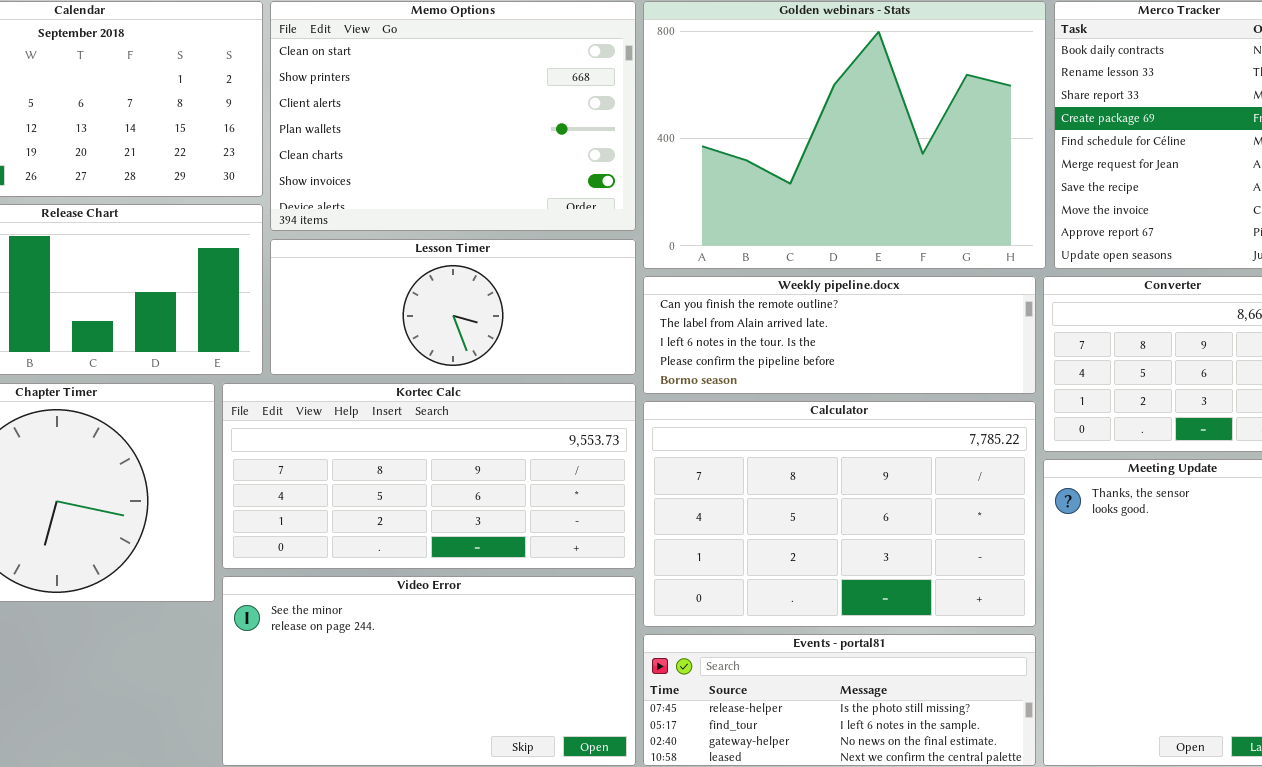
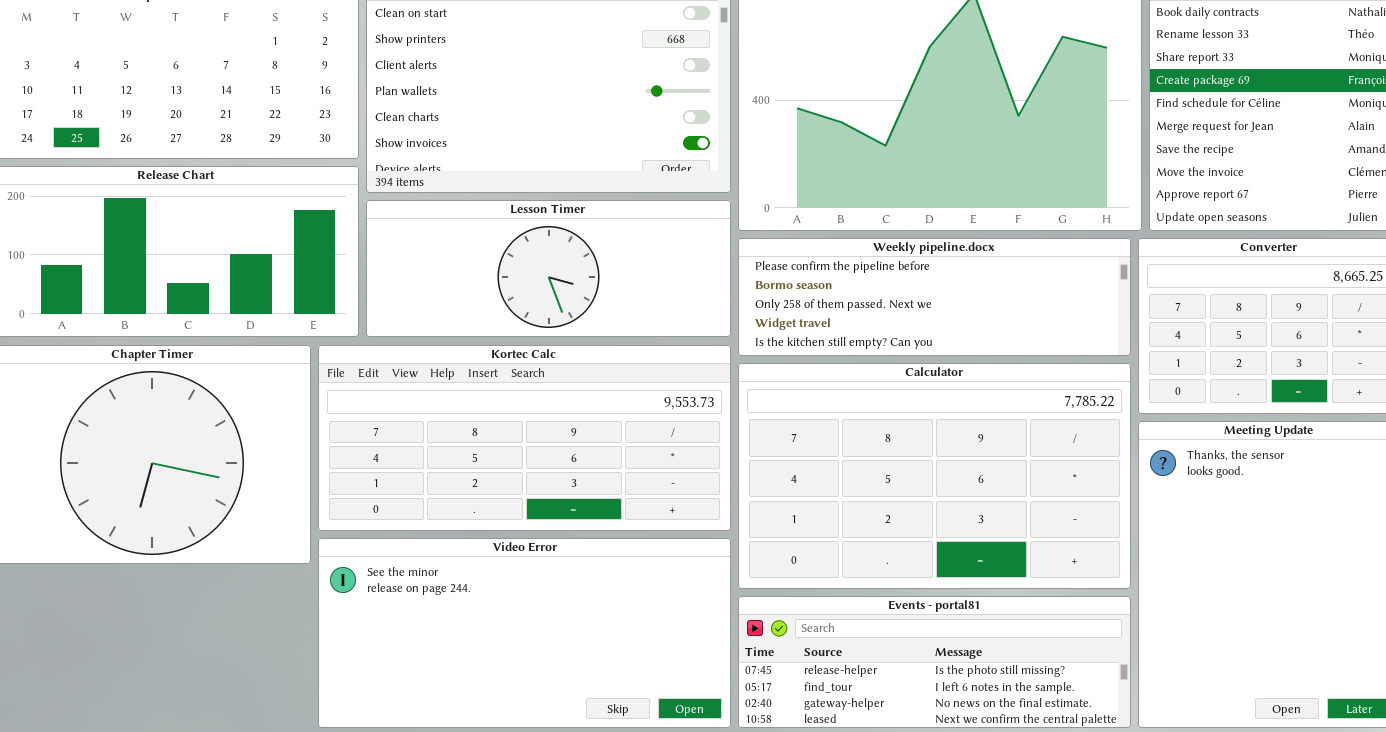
Weekly pipeline.docx: [643,276,1036,394] -> [738,238,1131,356], scrolled down 3 rows

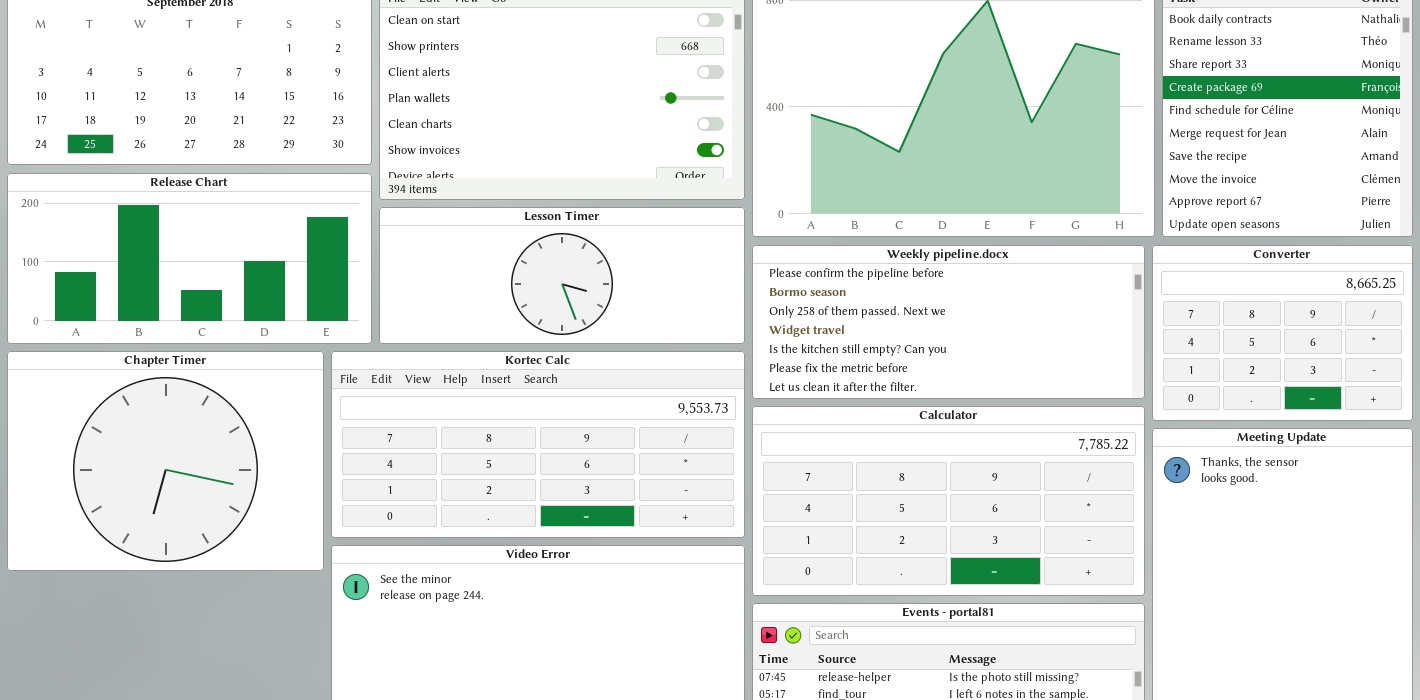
Weekly pipeline.docx: [738,238,1131,356] -> [752,245,1145,399], resized
Calculator: [738,363,1131,589] -> [752,406,1145,596], resized

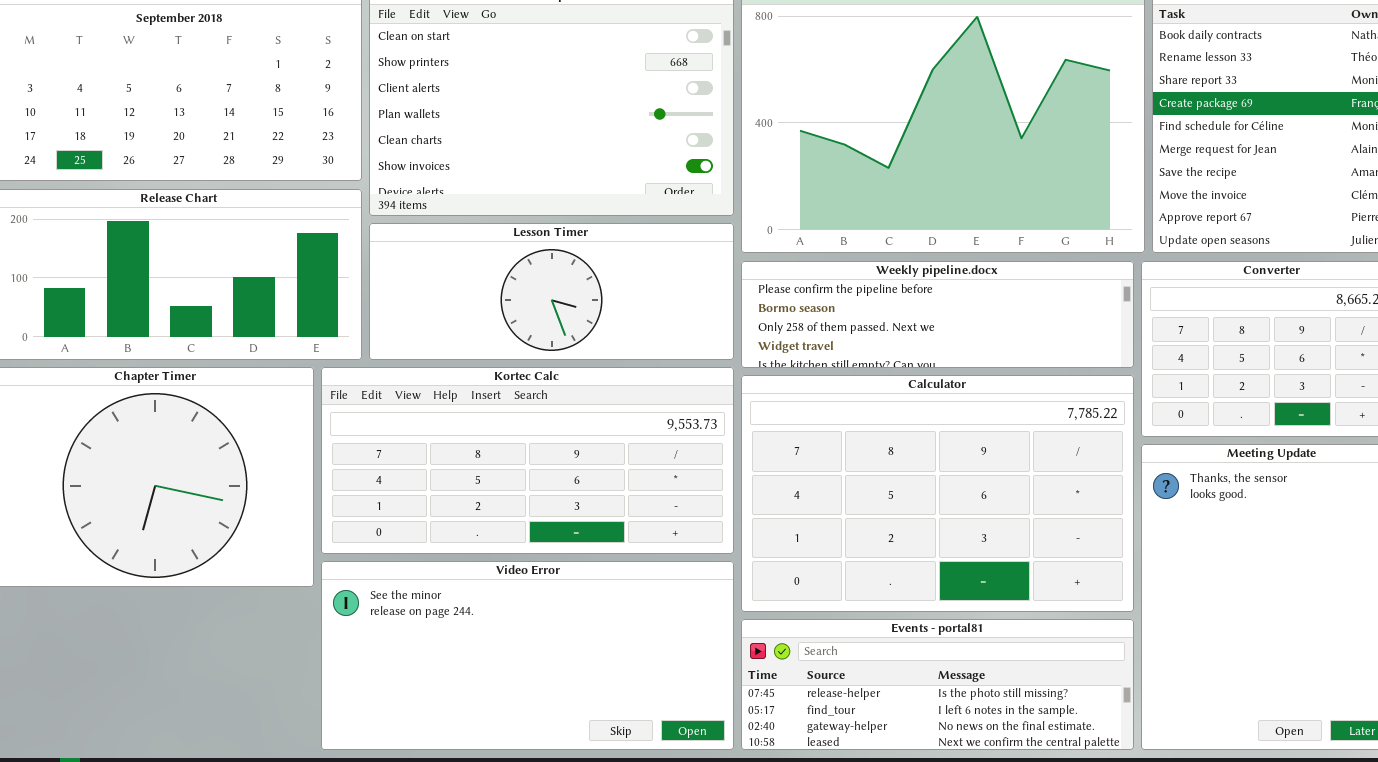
Weekly pipeline.docx: [752,245,1145,399] -> [741,261,1134,368], resized
Calculator: [752,406,1145,596] -> [741,375,1134,612], resized

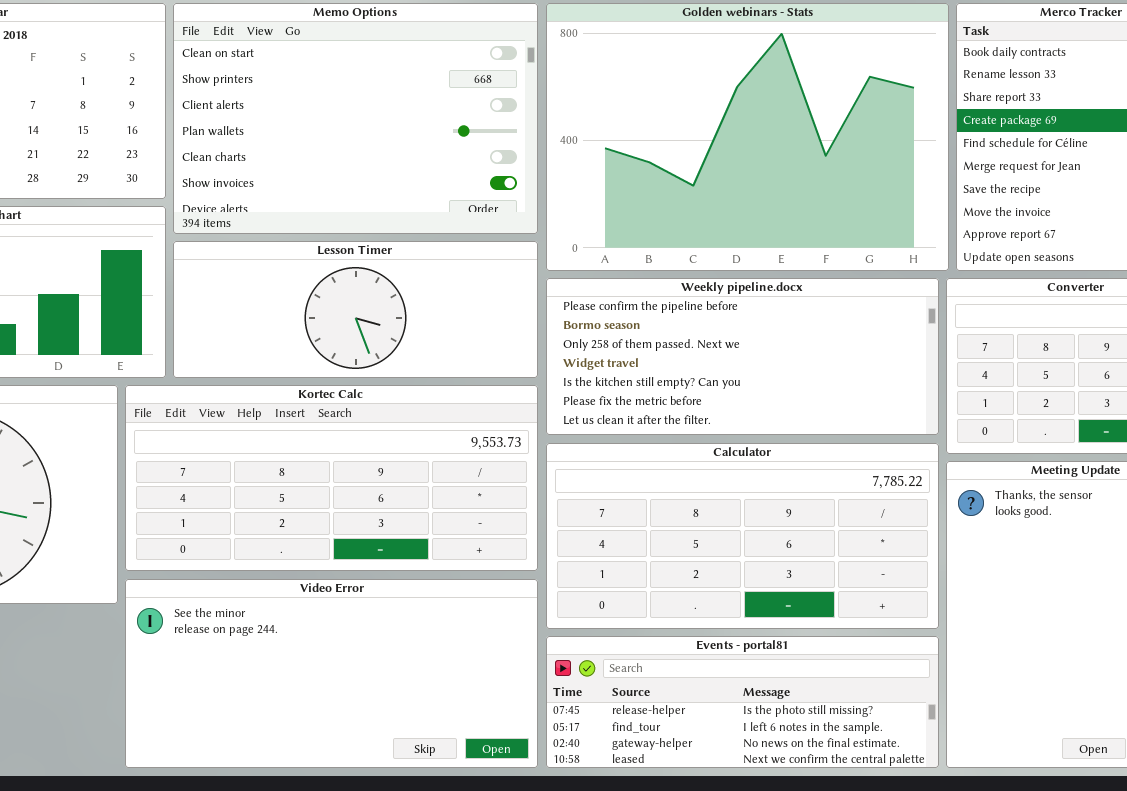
Weekly pipeline.docx: [741,261,1134,368] -> [546,278,939,435], resized
Calculator: [741,375,1134,612] -> [546,443,939,629], resized

